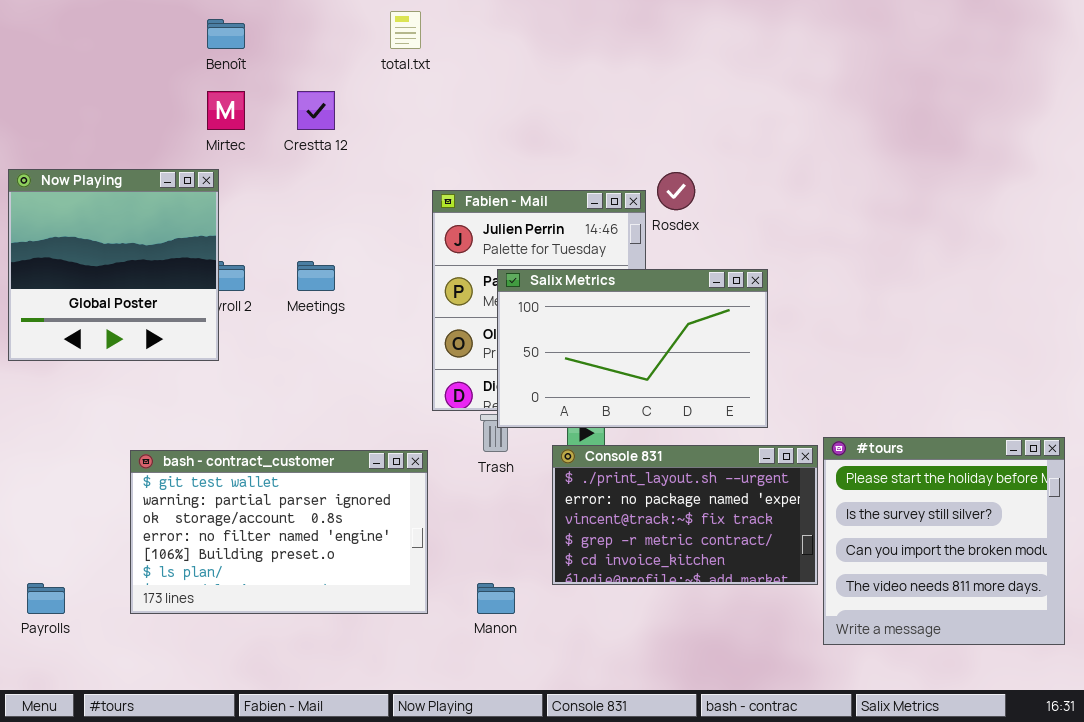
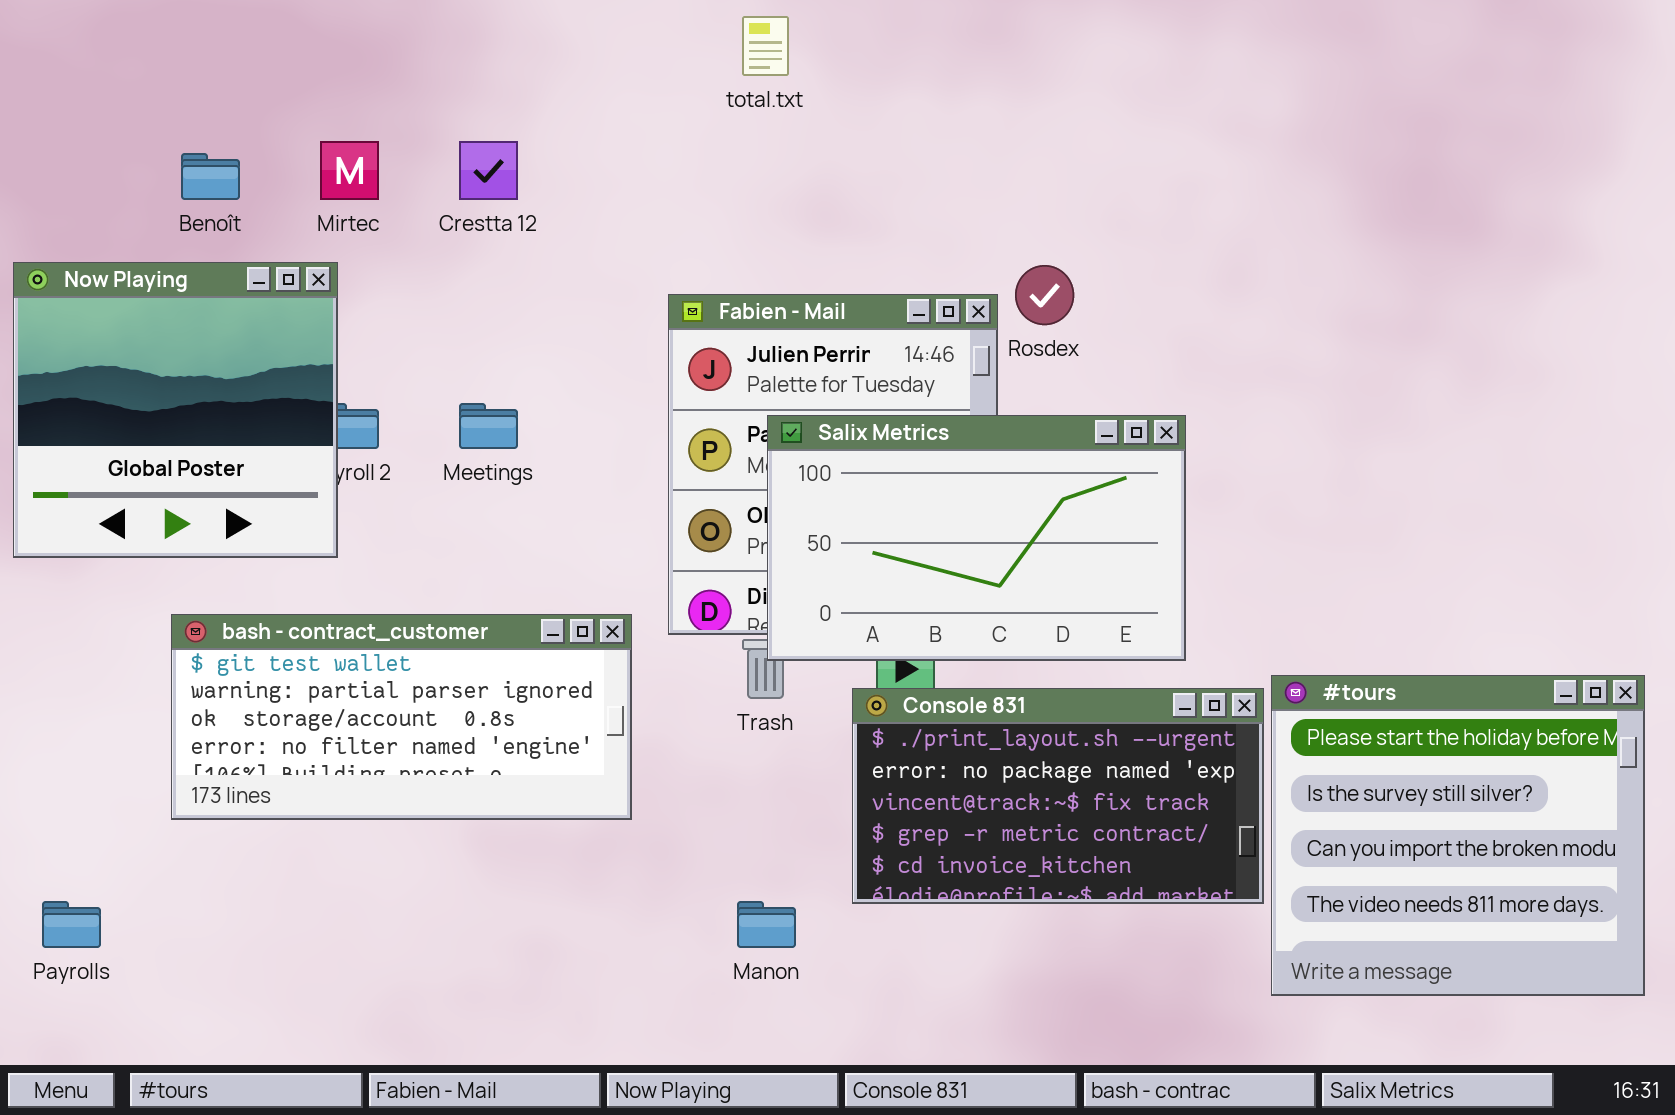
total.txt: [390,11,421,49] -> [742,16,789,76], moved
Benoît: [207,19,245,49] -> [181,153,240,200], moved
bash - contract_customer: [130,450,428,614] -> [171,614,632,820], moved, resized

